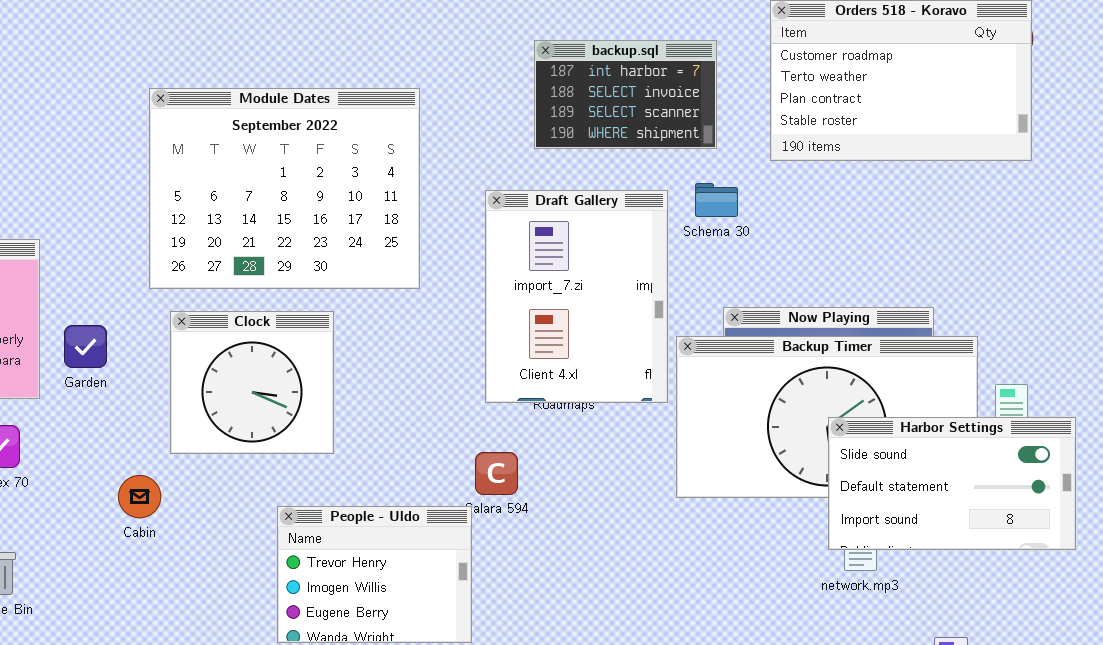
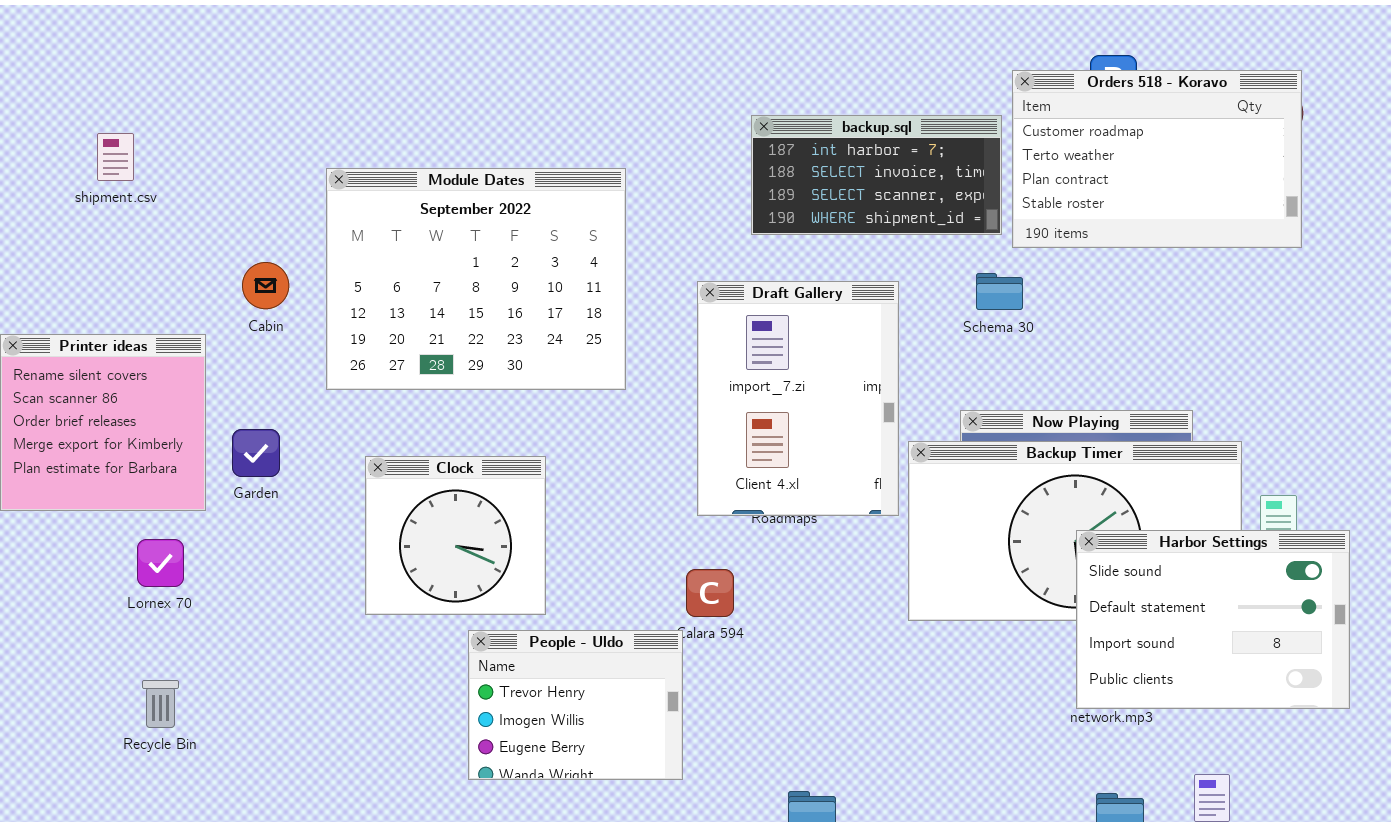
backup.sql: [534,40,717,149] -> [751,115,1002,235], resized
Schema 30: [695,183,738,217] -> [976,273,1023,310], moved
Clock: [170,311,334,454] -> [365,456,546,615], moved
Harbor Settings: [828,417,1076,550] -> [1076,530,1350,709], resized
Cabin: [118,475,161,518] -> [242,262,289,309], moved

